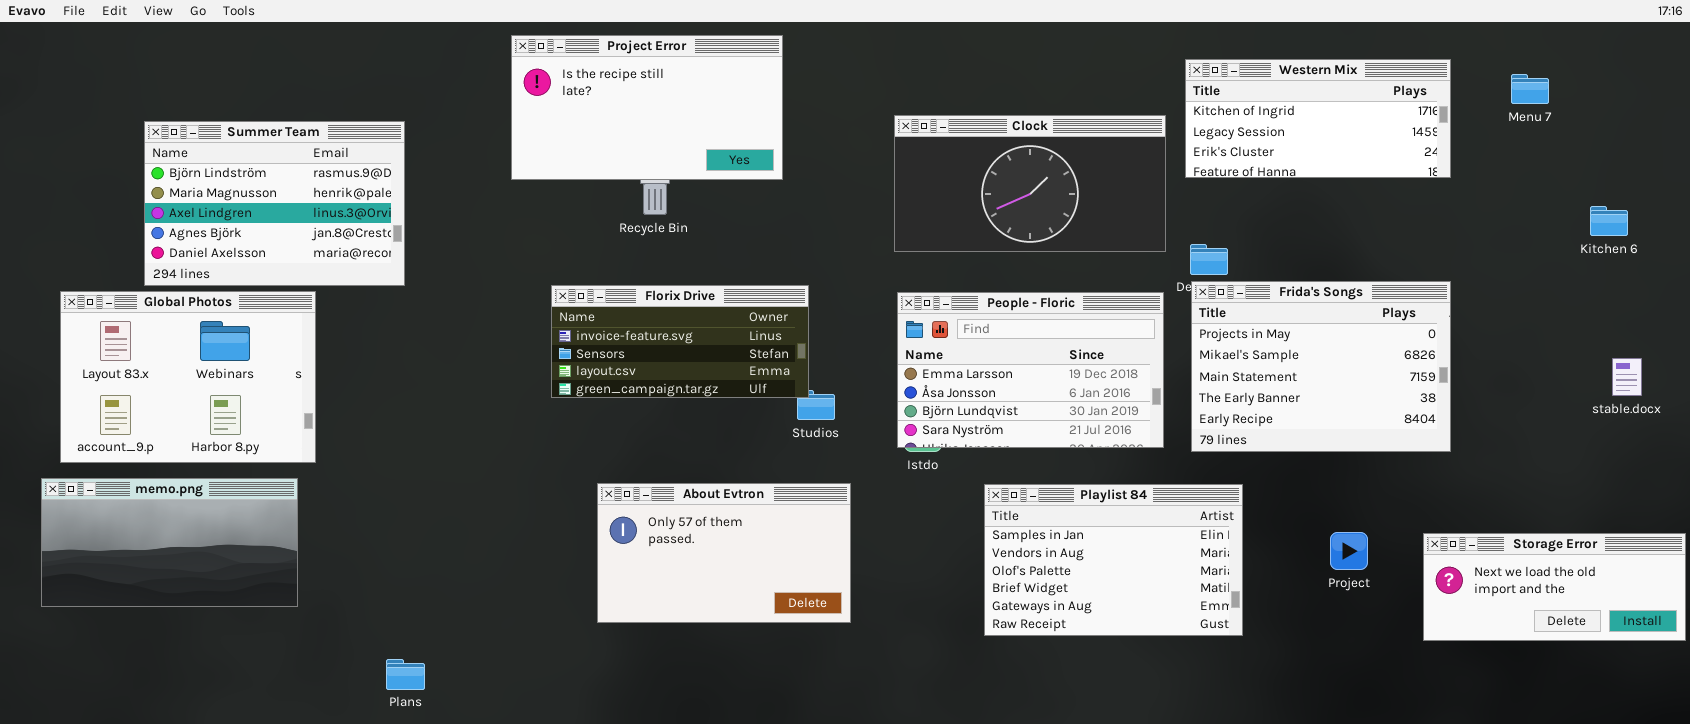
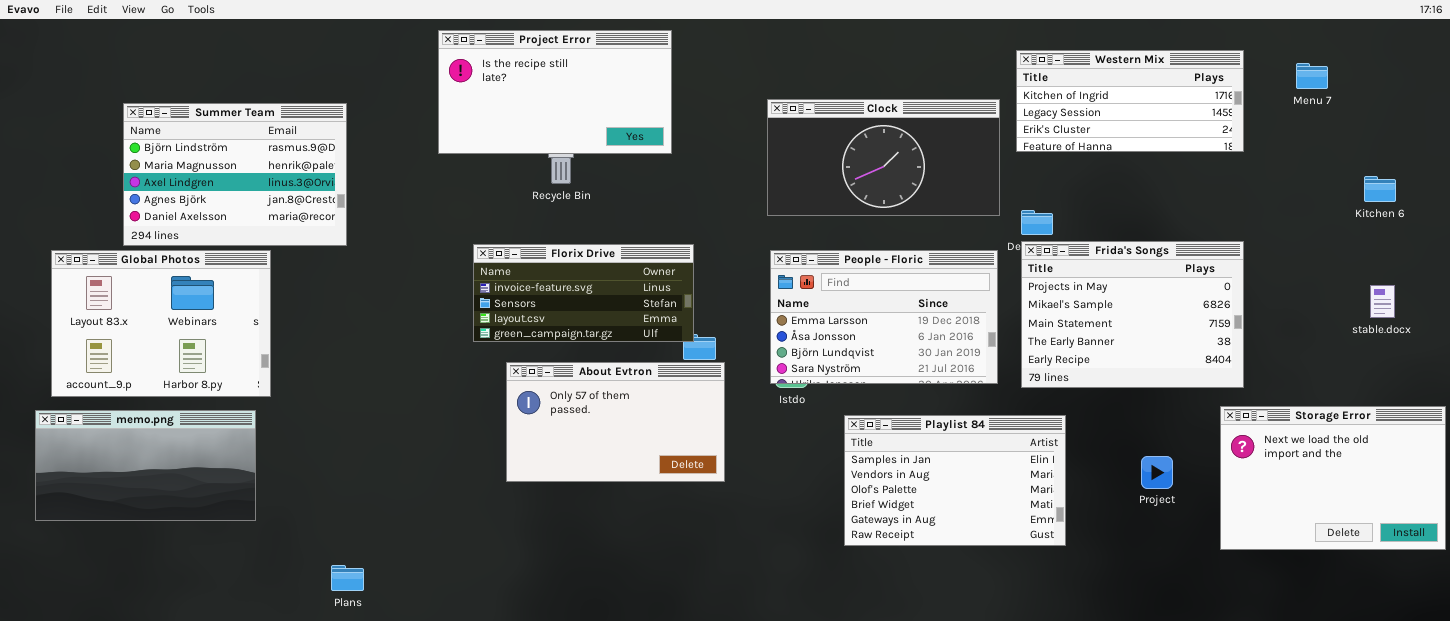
stable.docx: [1612,358,1642,396] -> [1370,285,1395,318], moved
About Evtron: [597,483,851,623] -> [506,362,725,482], moved
Storage Error: [1423,533,1686,641] -> [1220,406,1446,550], resized

